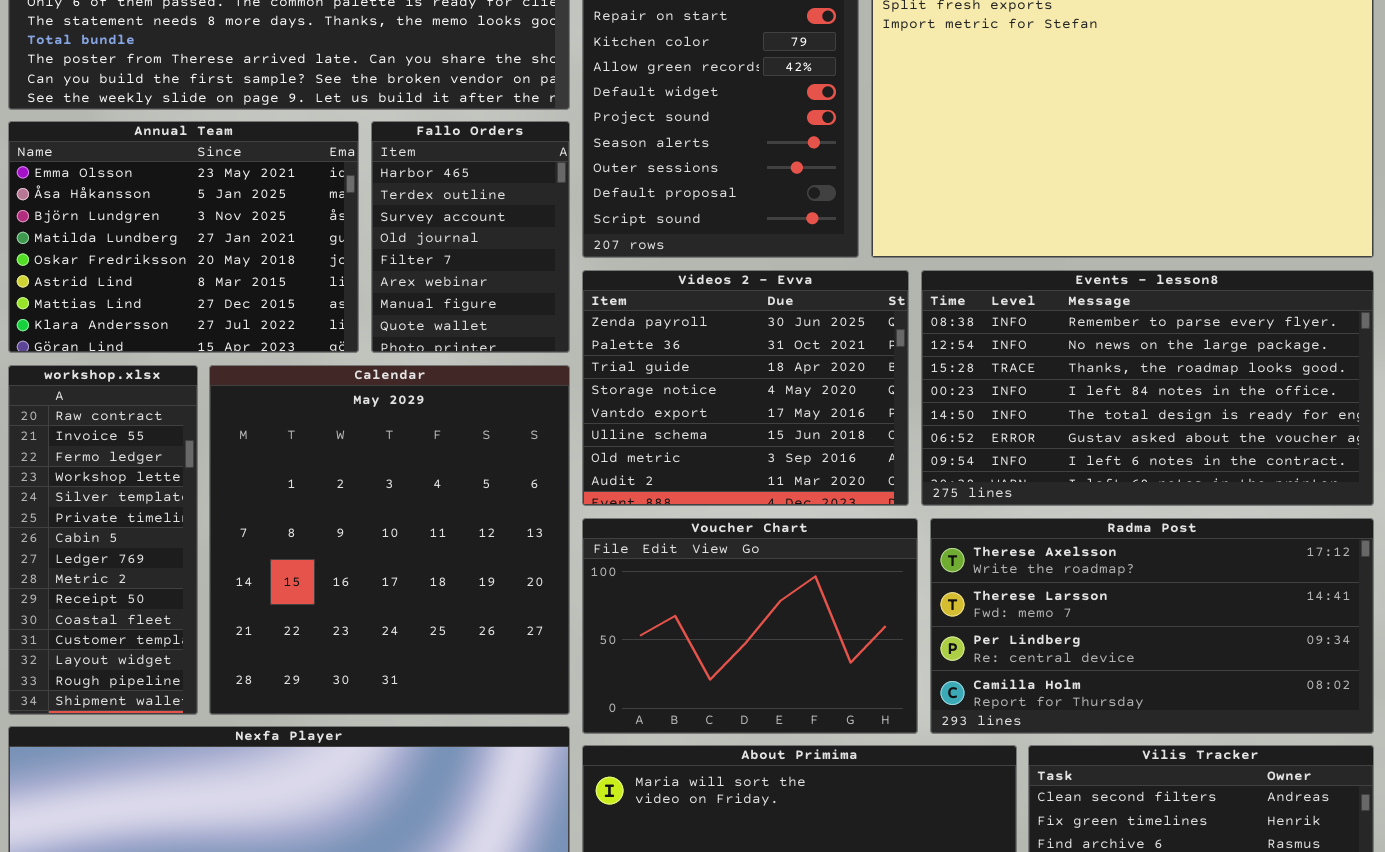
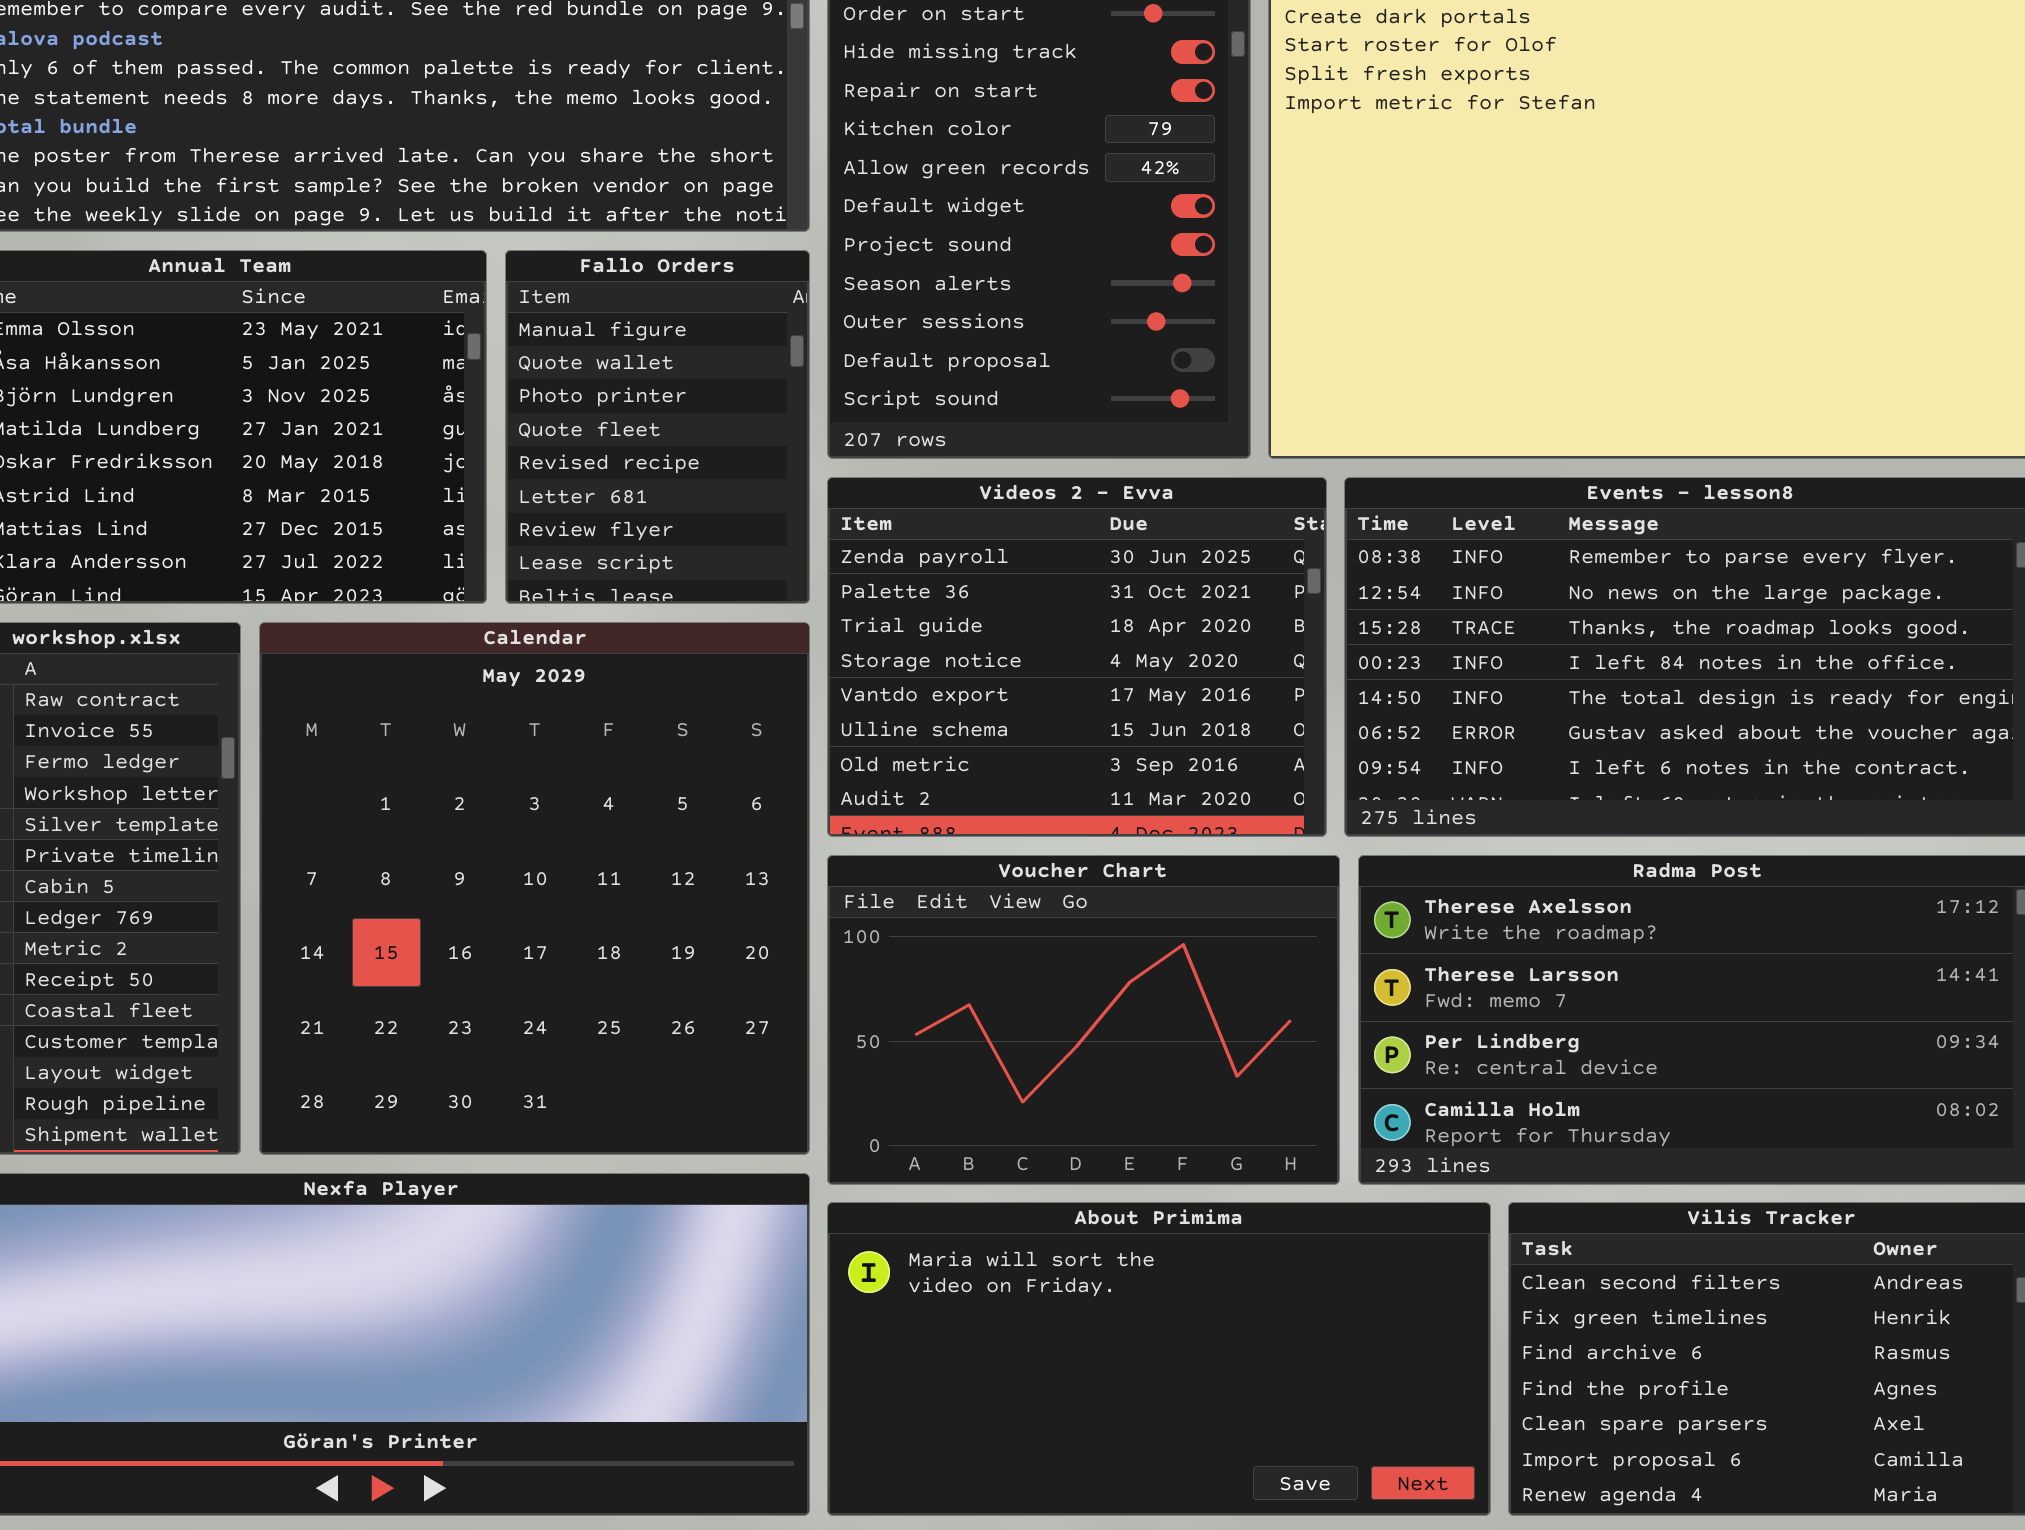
Fallo Orders: [371,121,570,353] -> [505,250,810,604], scrolled down 6 rows

